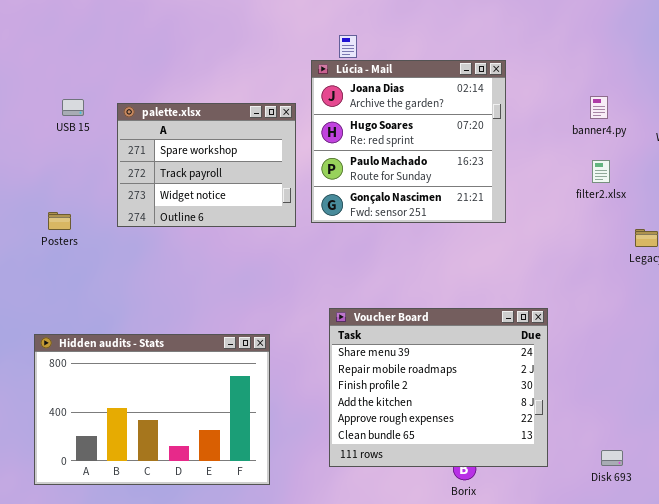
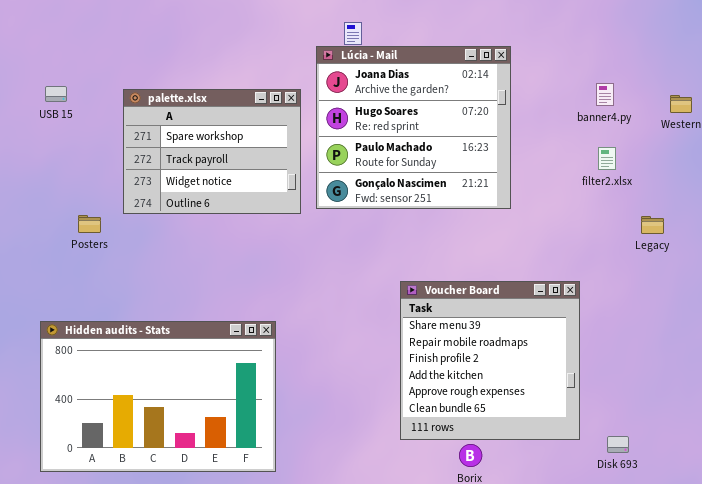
USB 15: [62,99,84,116] -> [45,86,67,102], moved
Posters: [48,212,71,230] -> [78,215,101,233], moved
Voucher Board: [329,308,548,467] -> [400,281,580,440], moved, resized

